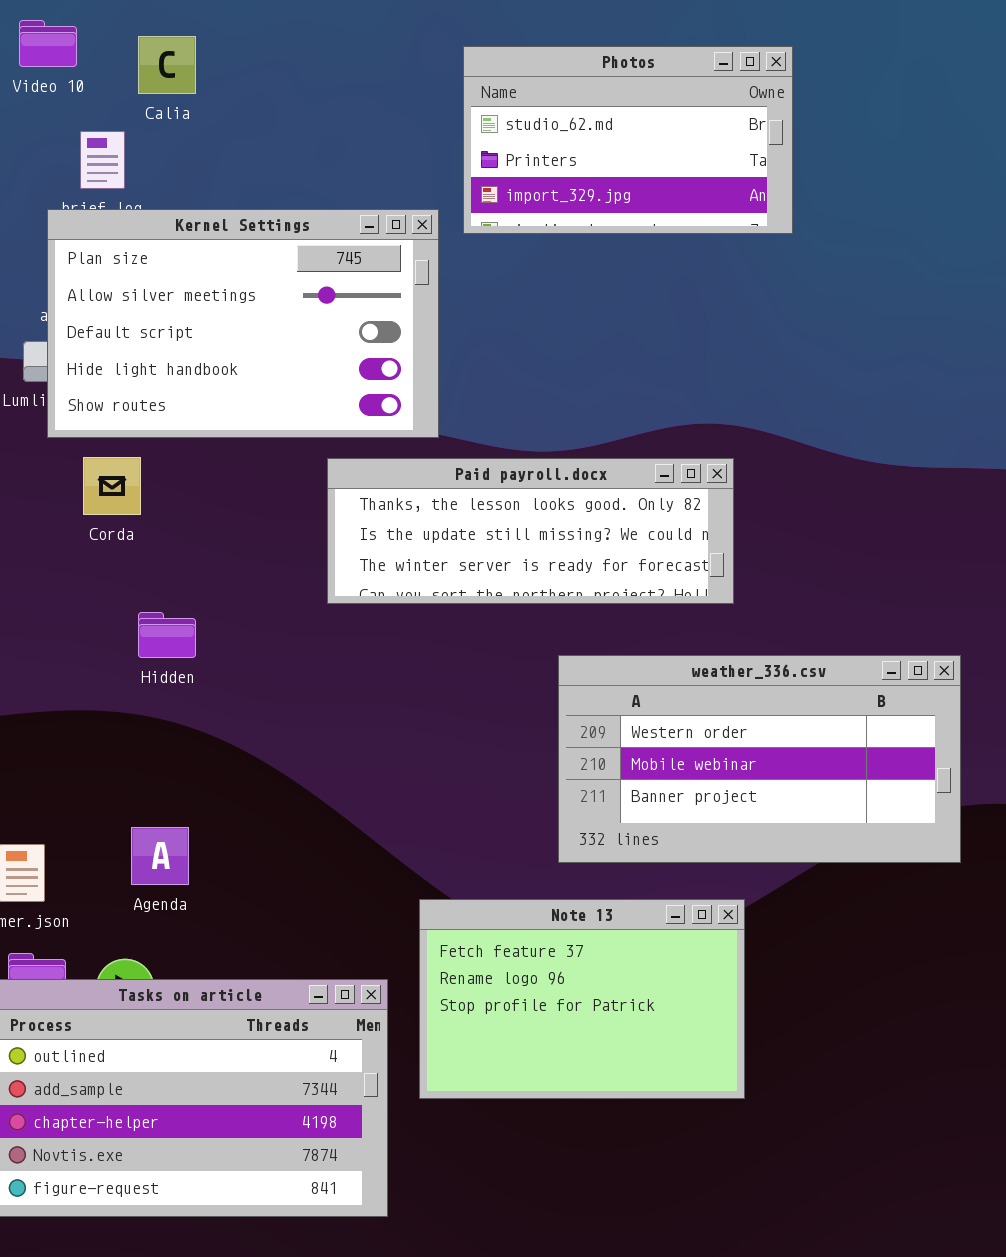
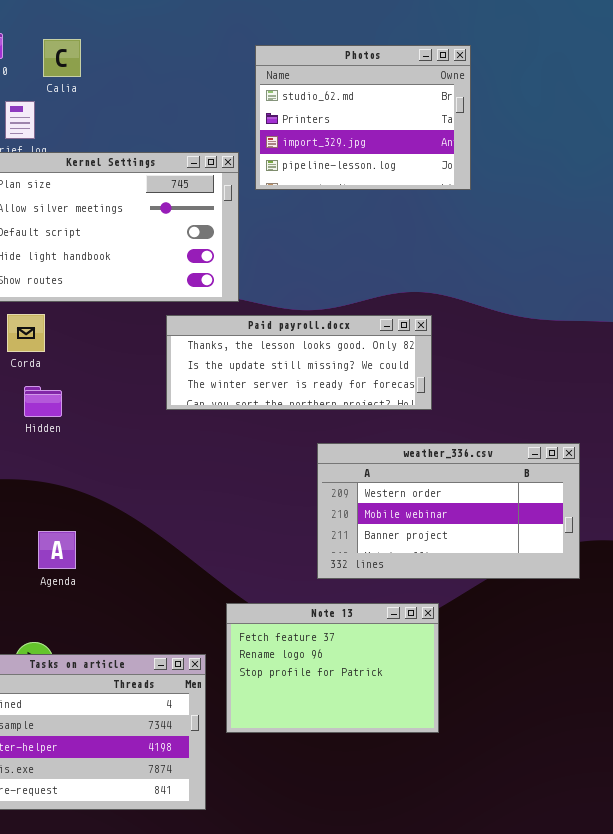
Photos: [463,46,793,234] -> [255,45,471,190], resized
Hidden: [138,612,196,658] -> [24,386,62,417], moved
Agenda: [131,827,189,885] -> [38,531,76,569], moved

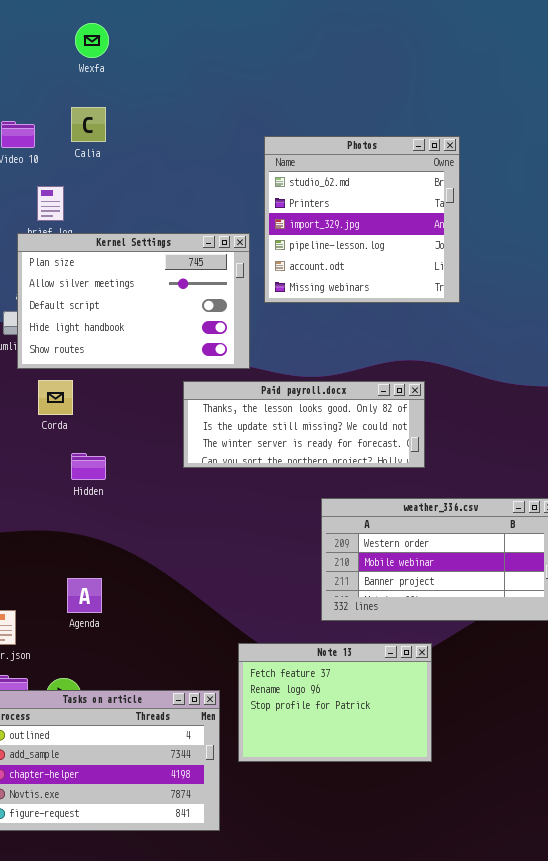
Calia: [43,39,81,77] -> [71,107,106,142], moved
Photos: [255,45,471,190] -> [264,136,460,303], resized
Hidden: [24,386,62,417] -> [71,453,106,480], moved

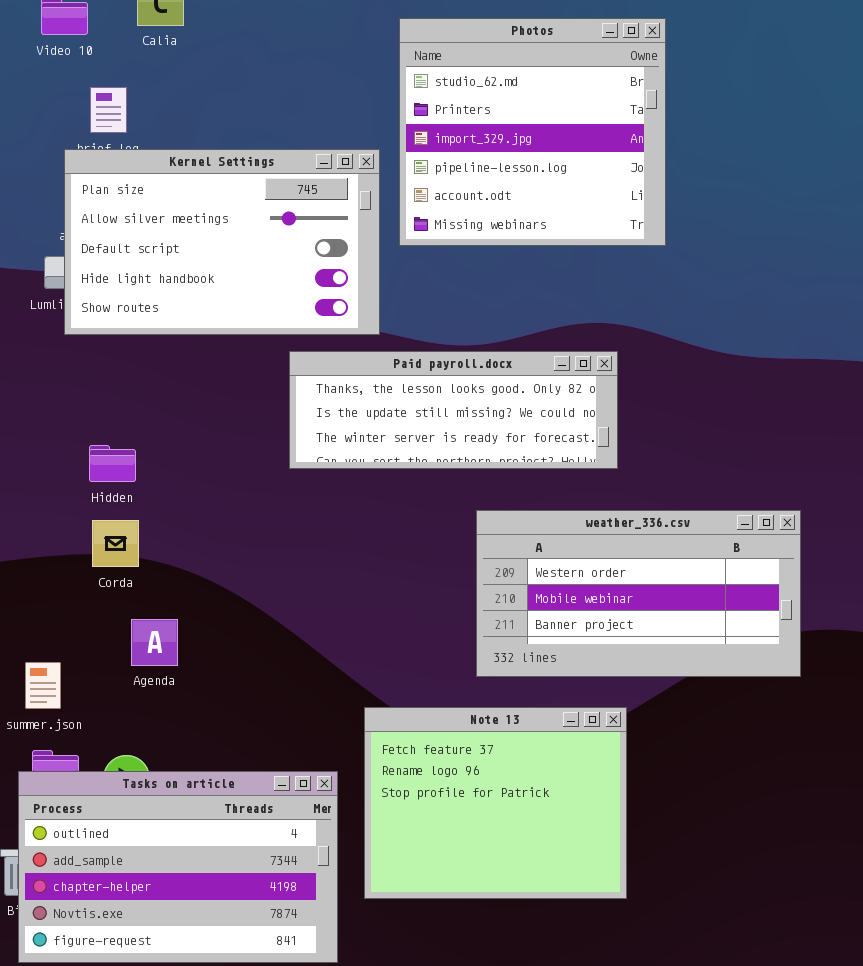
Corda: [38,380,73,415] -> [92,520,139,567], moved
Hidden: [71,453,106,480] -> [89,445,136,482], moved
Note 13: [238,643,432,762] -> [364,707,627,899], resized

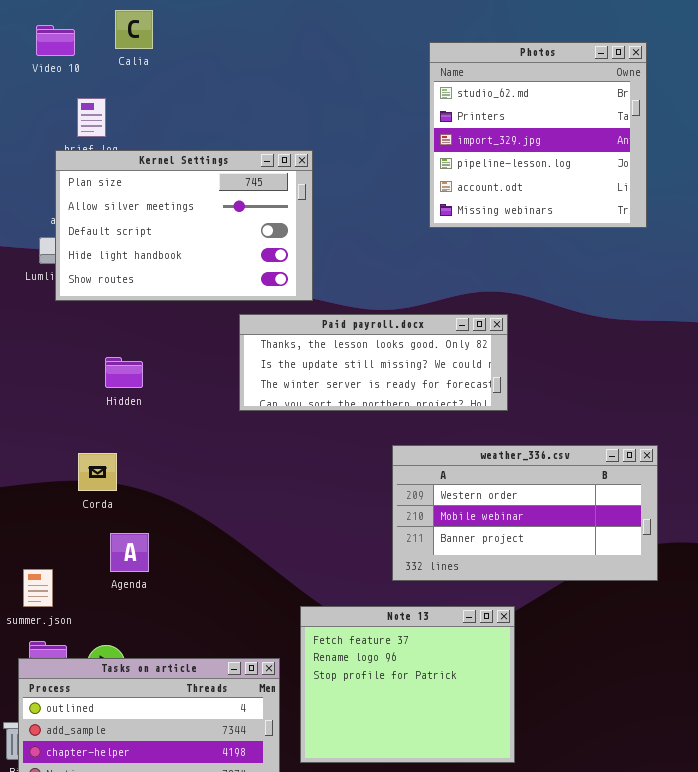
Photos: [399,18,666,246] -> [429,42,647,228], moved
Hidden: [89,445,136,482] -> [105,357,143,388], moved

